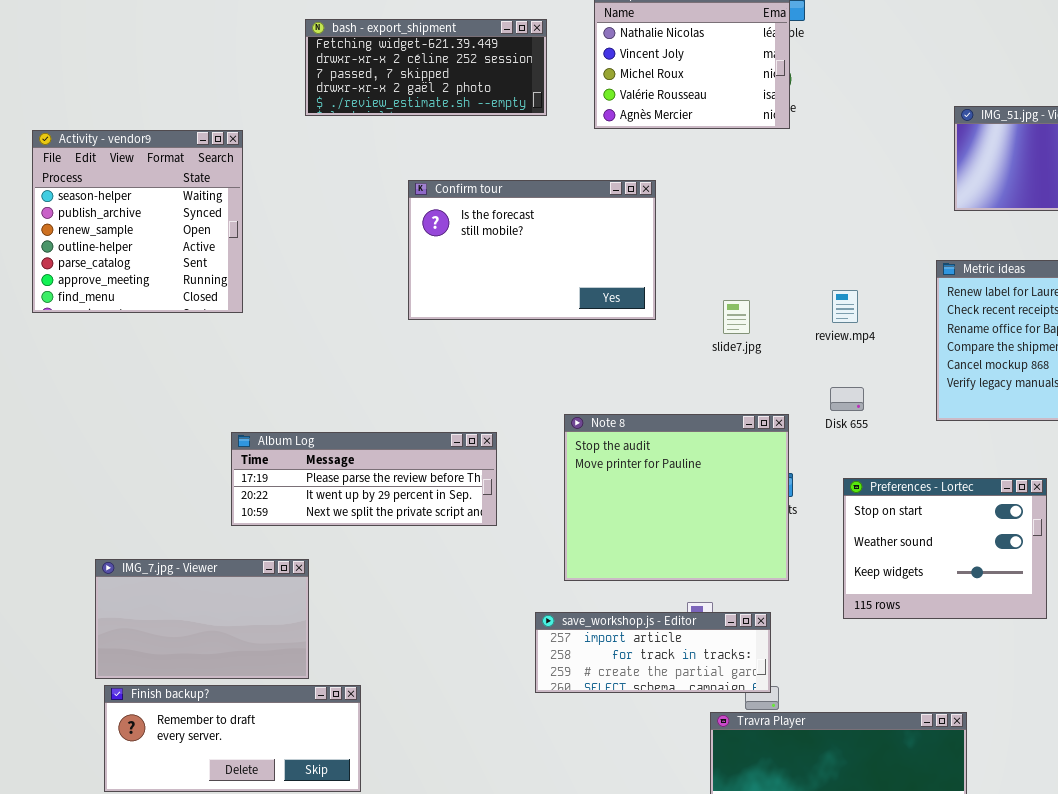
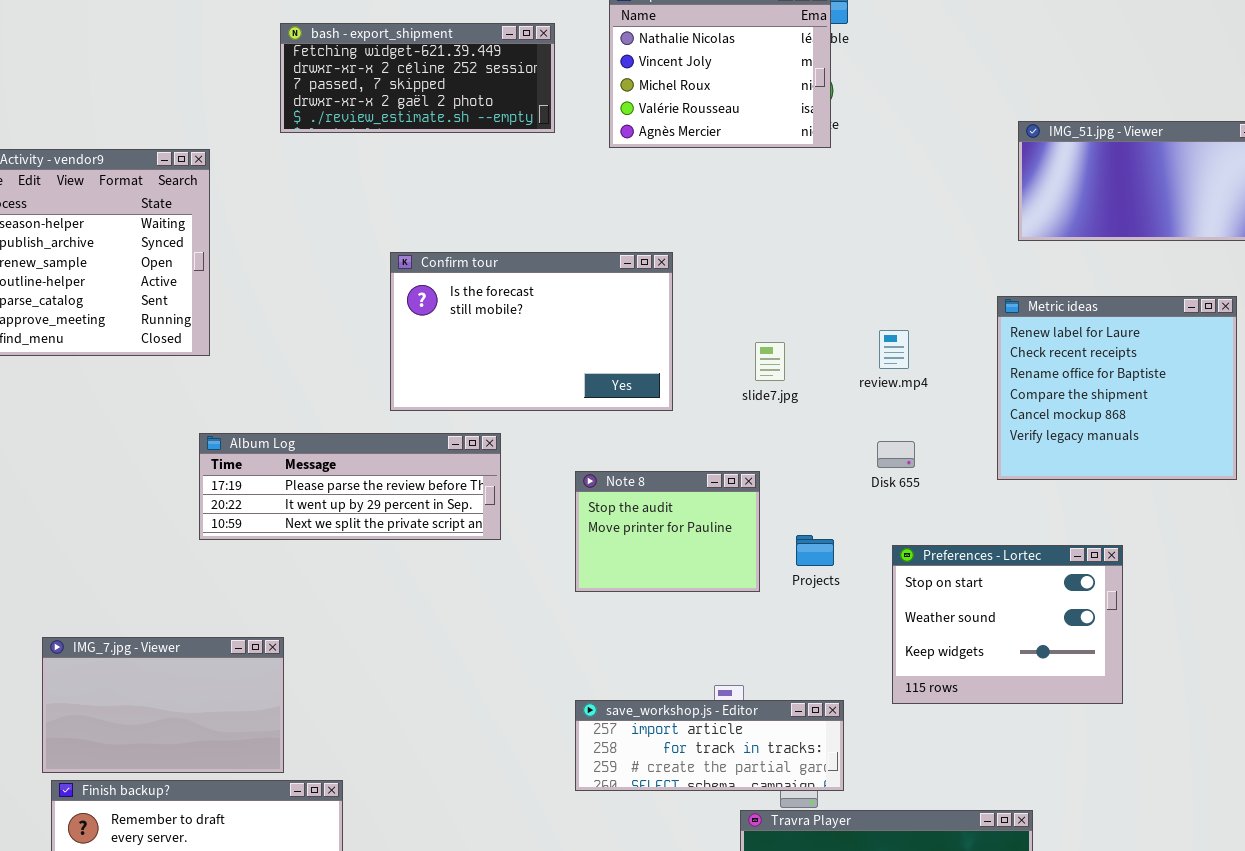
Confirm tour: [408,180,656,320] -> [390,252,673,411], moved
Note 8: [564,414,789,581] -> [575,471,760,592], resized
Album Log: [231,432,497,526] -> [199,433,501,540], moved
save_workshop.js - Editor: [535,612,771,693] -> [575,700,844,791], moved

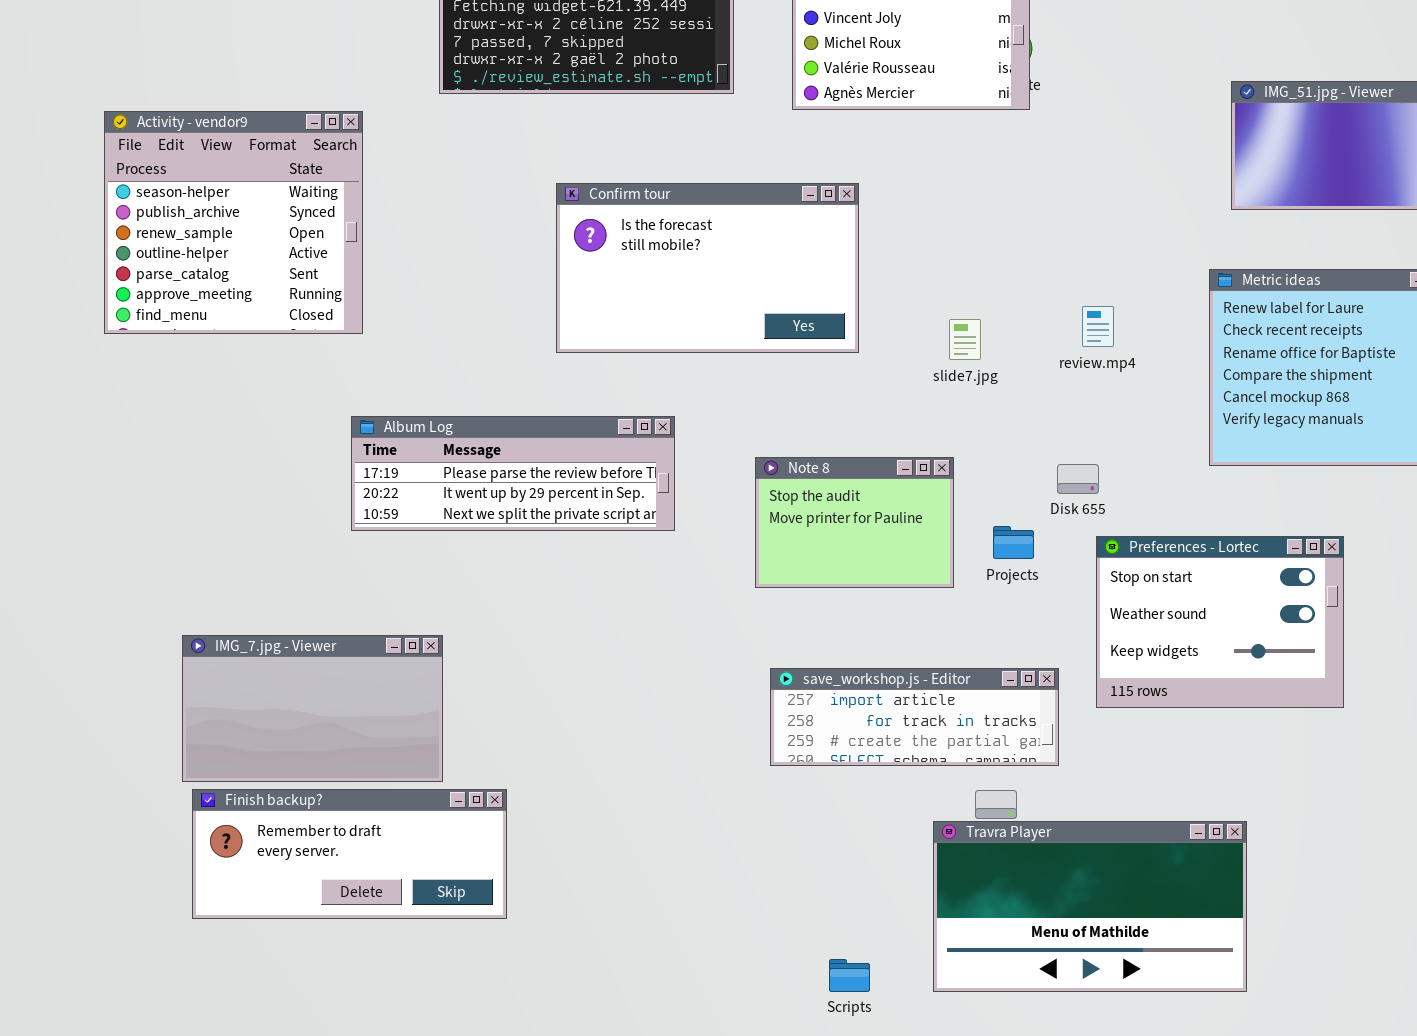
Confirm tour: [390,252,673,411] -> [556,183,859,353], moved
Disk 655: [877,441,915,468] -> [1057,464,1099,494], moved
save_workshop.js - Editor: [575,700,844,791] -> [770,668,1059,766], moved

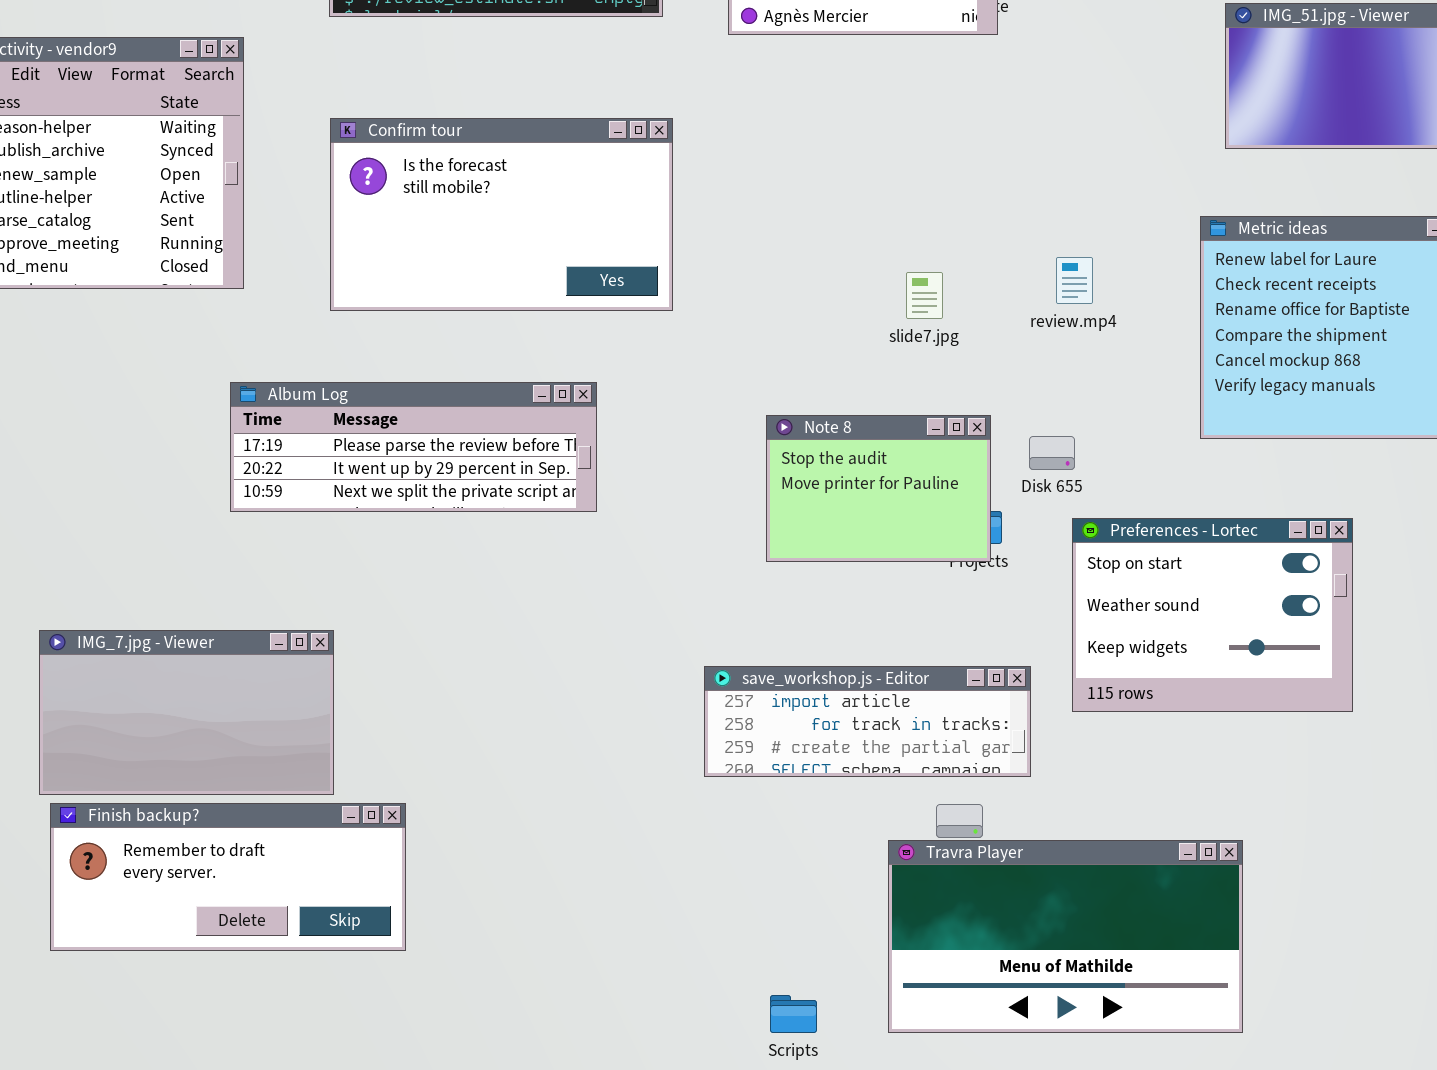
Confirm tour: [556,183,859,353] -> [330,118,673,311], moved
Note 8: [755,457,954,588] -> [766,415,991,562], moved

